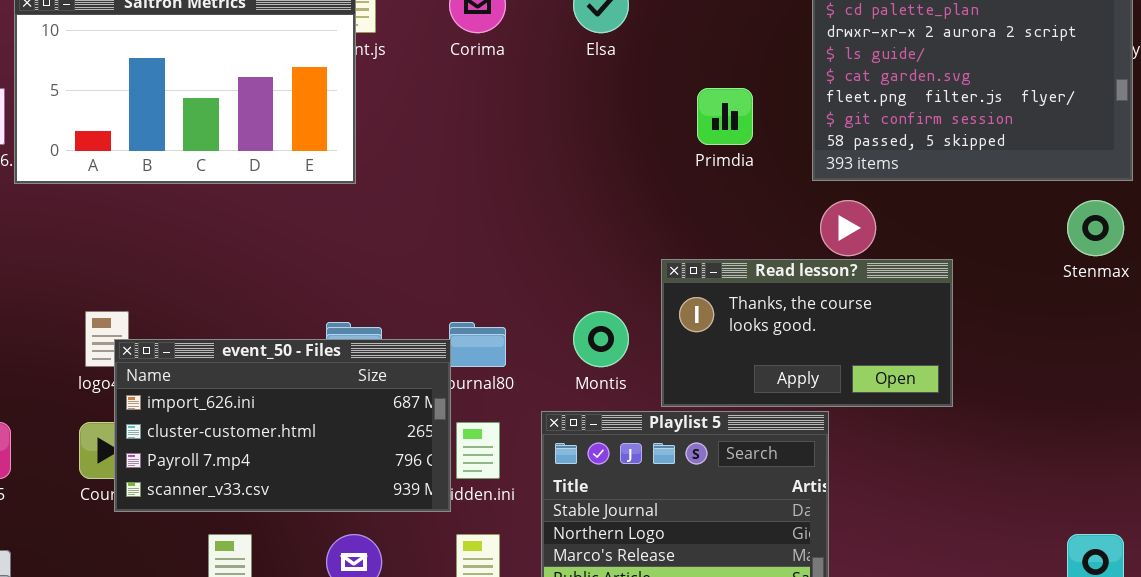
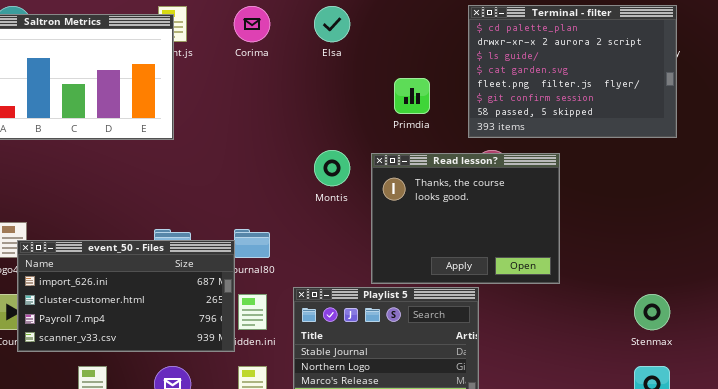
Stenmax: [1067,200,1124,256] -> [634,294,670,330], moved
Read lesson?: [661,259,953,407] -> [371,153,560,284], resized
Montis: [573,311,629,367] -> [314,150,350,186], moved

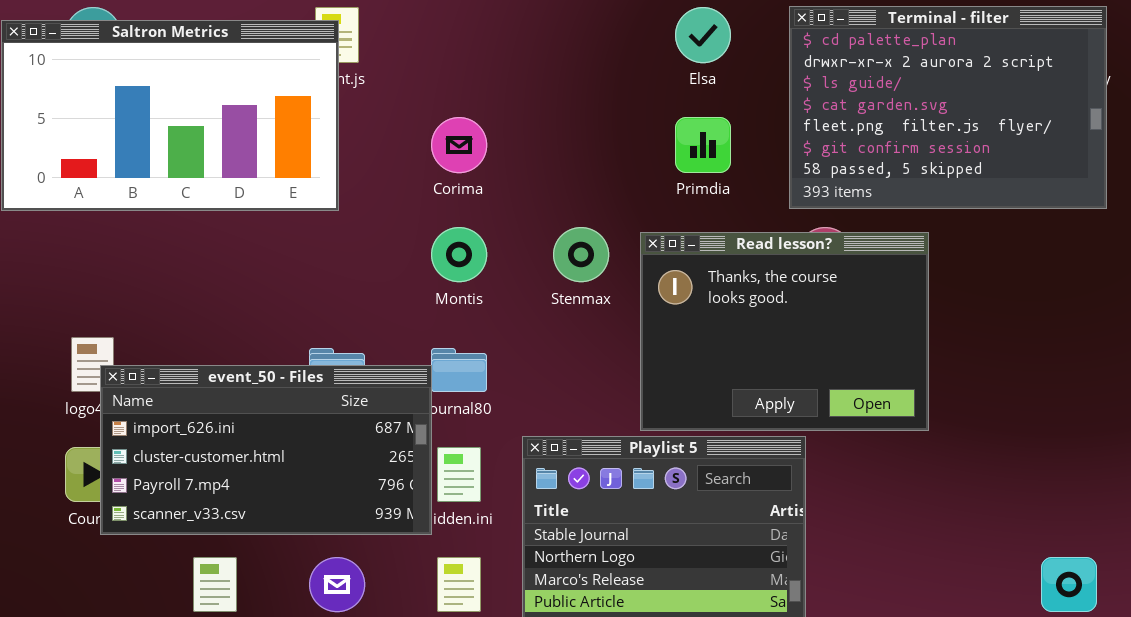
Corima: [234,6,270,42] -> [431,117,487,173], moved
Elsa: [314,6,350,42] -> [675,7,731,63], moved
Montis: [314,150,350,186] -> [431,227,487,282], moved
Stenmax: [634,294,670,330] -> [553,227,609,282], moved

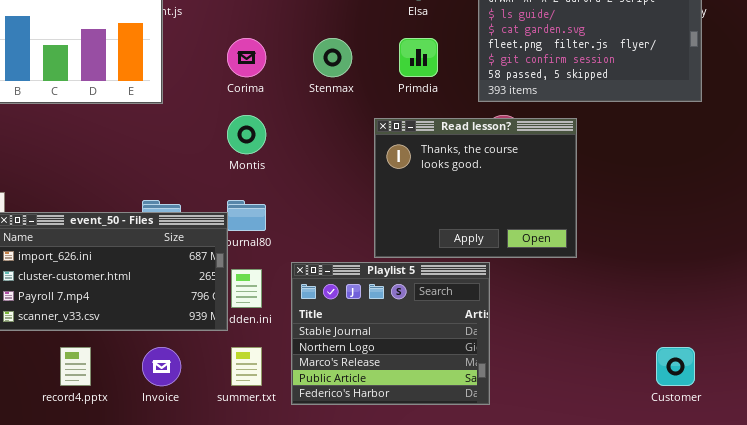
Stenmax: [553,227,609,282] -> [313,38,352,77], moved

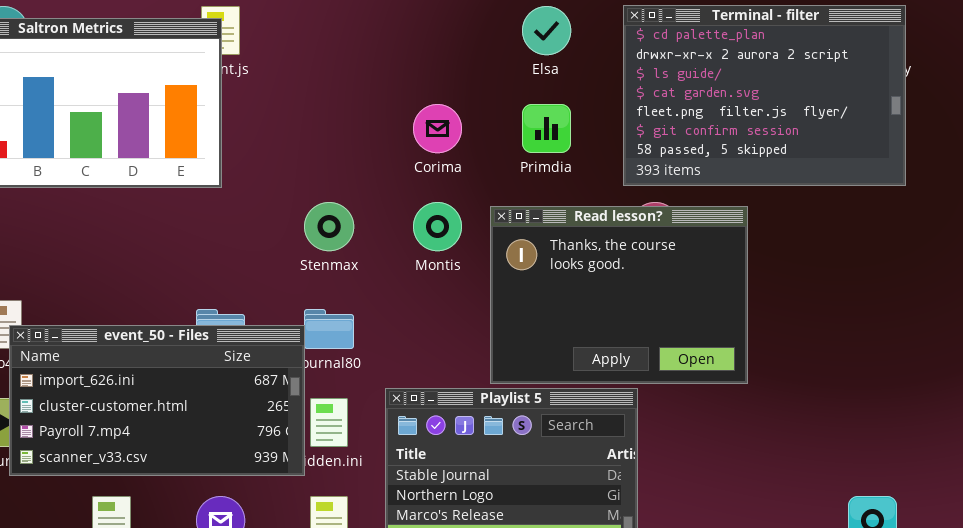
Corima: [227,38,266,77] -> [413,104,462,153], moved
Stenmax: [313,38,352,77] -> [304,202,354,251], moved
Montis: [227,115,266,154] -> [413,202,462,251], moved

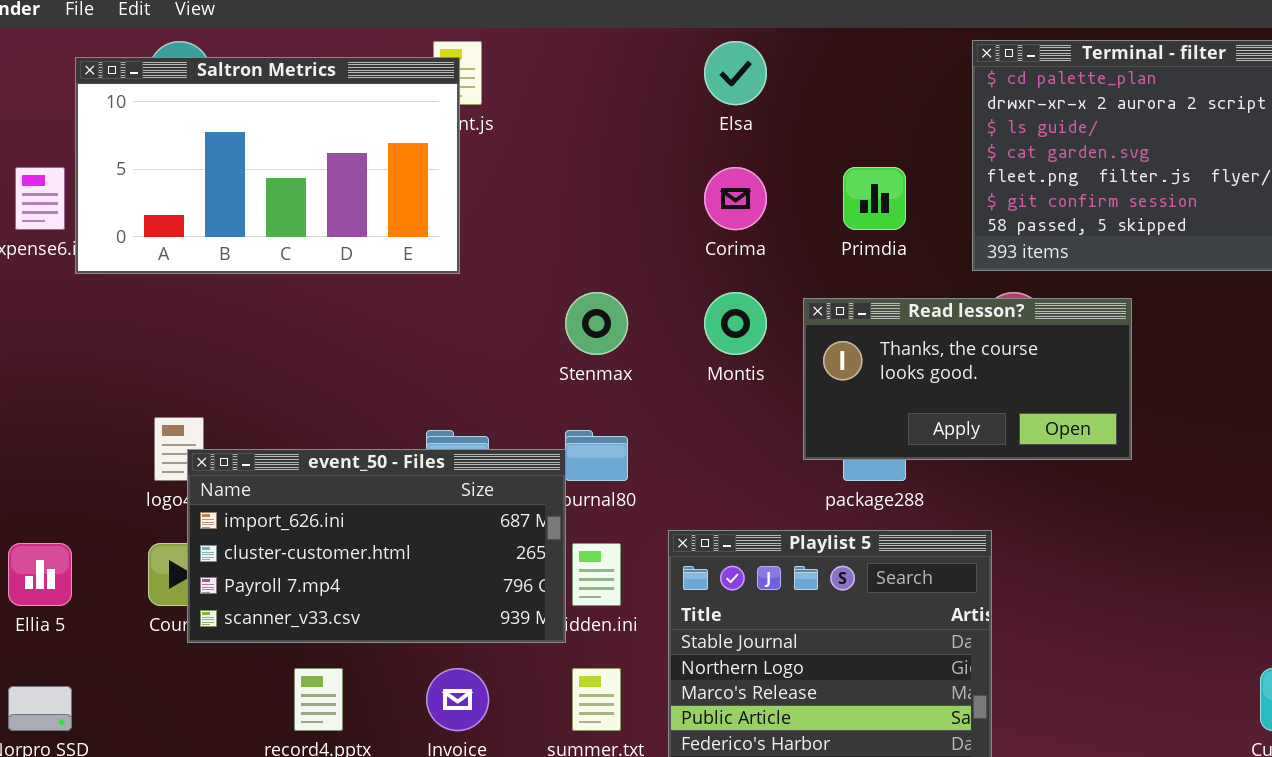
Elsa: [522,6,571,55] -> [704,41,767,105], moved
Read lesson?: [490,206,748,384] -> [803,298,1132,460], resized

